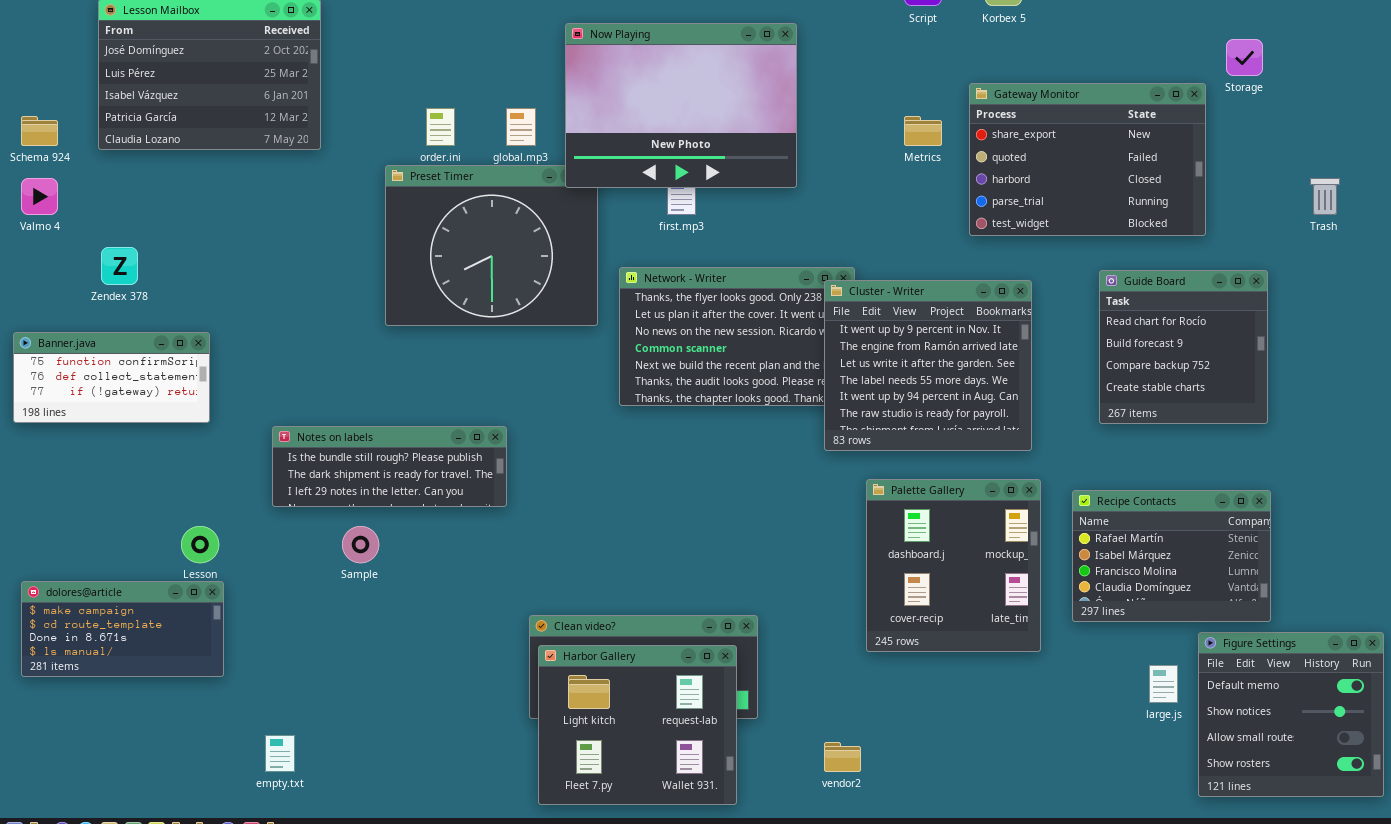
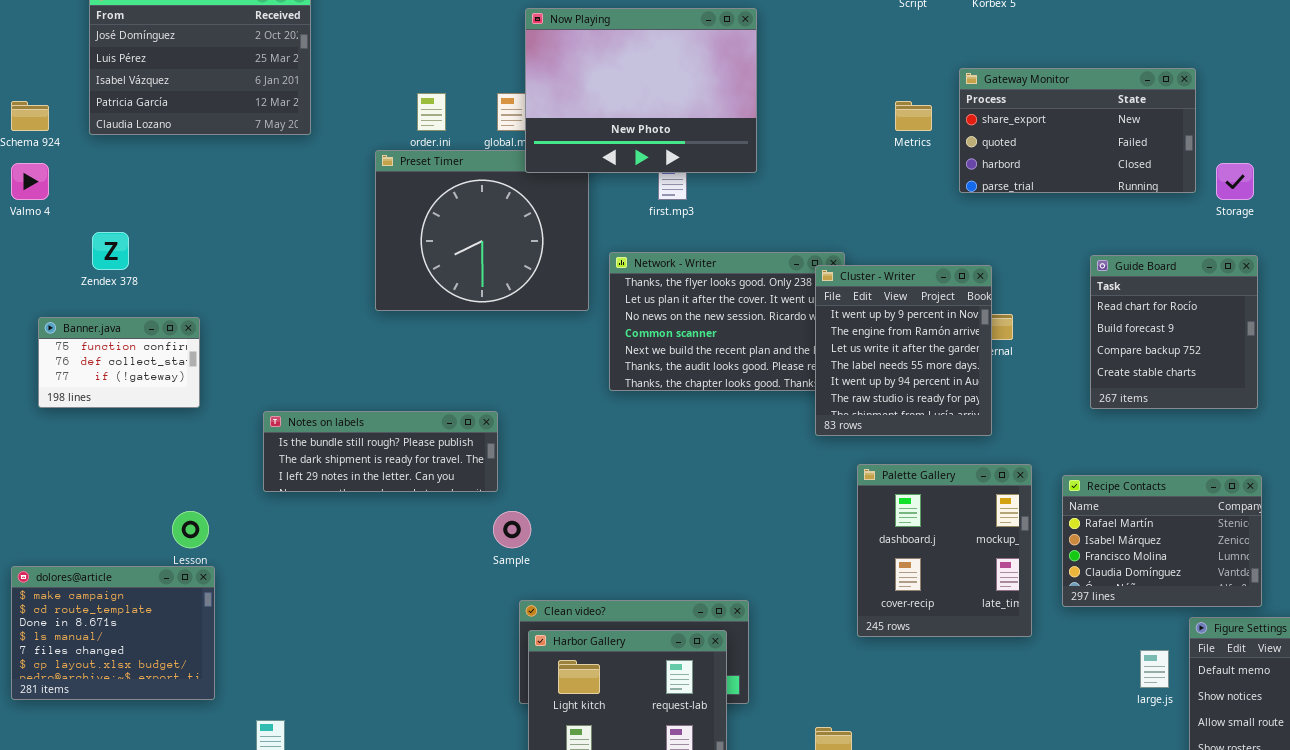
Now Playing: [565,23,797,188] -> [525,8,757,173], moved
Storage: [1226,39,1263,76] -> [1216,163,1254,200], moved
Gateway Monitor: [969,83,1206,236] -> [959,68,1196,193], resized
Cluster - Writer: [824,280,1032,451] -> [815,265,992,436], resized
Banner.java: [13,332,210,423] -> [38,317,200,408], resized
Sample: [342,526,379,563] -> [493,511,531,548], moved
dolores@article: [21,581,224,677] -> [11,566,215,700], resized

